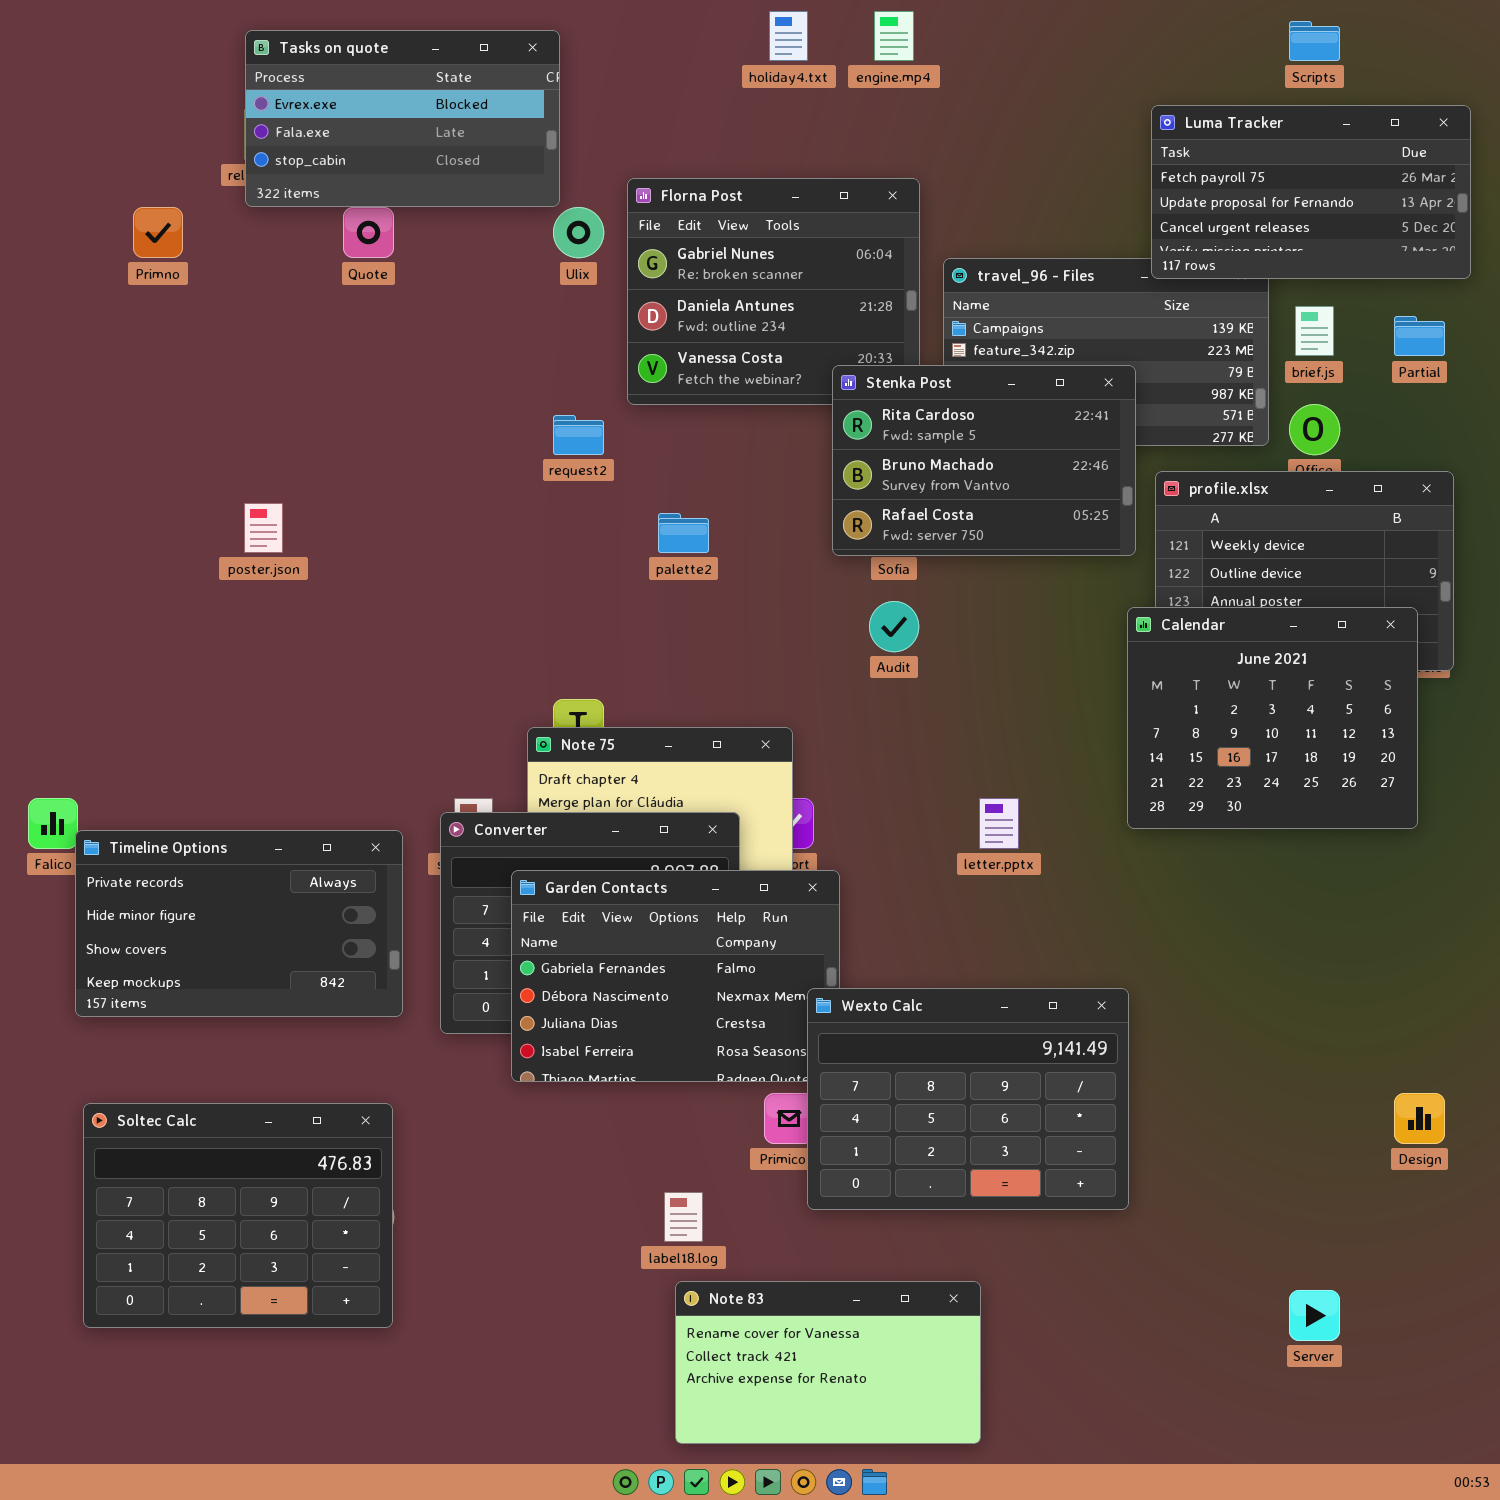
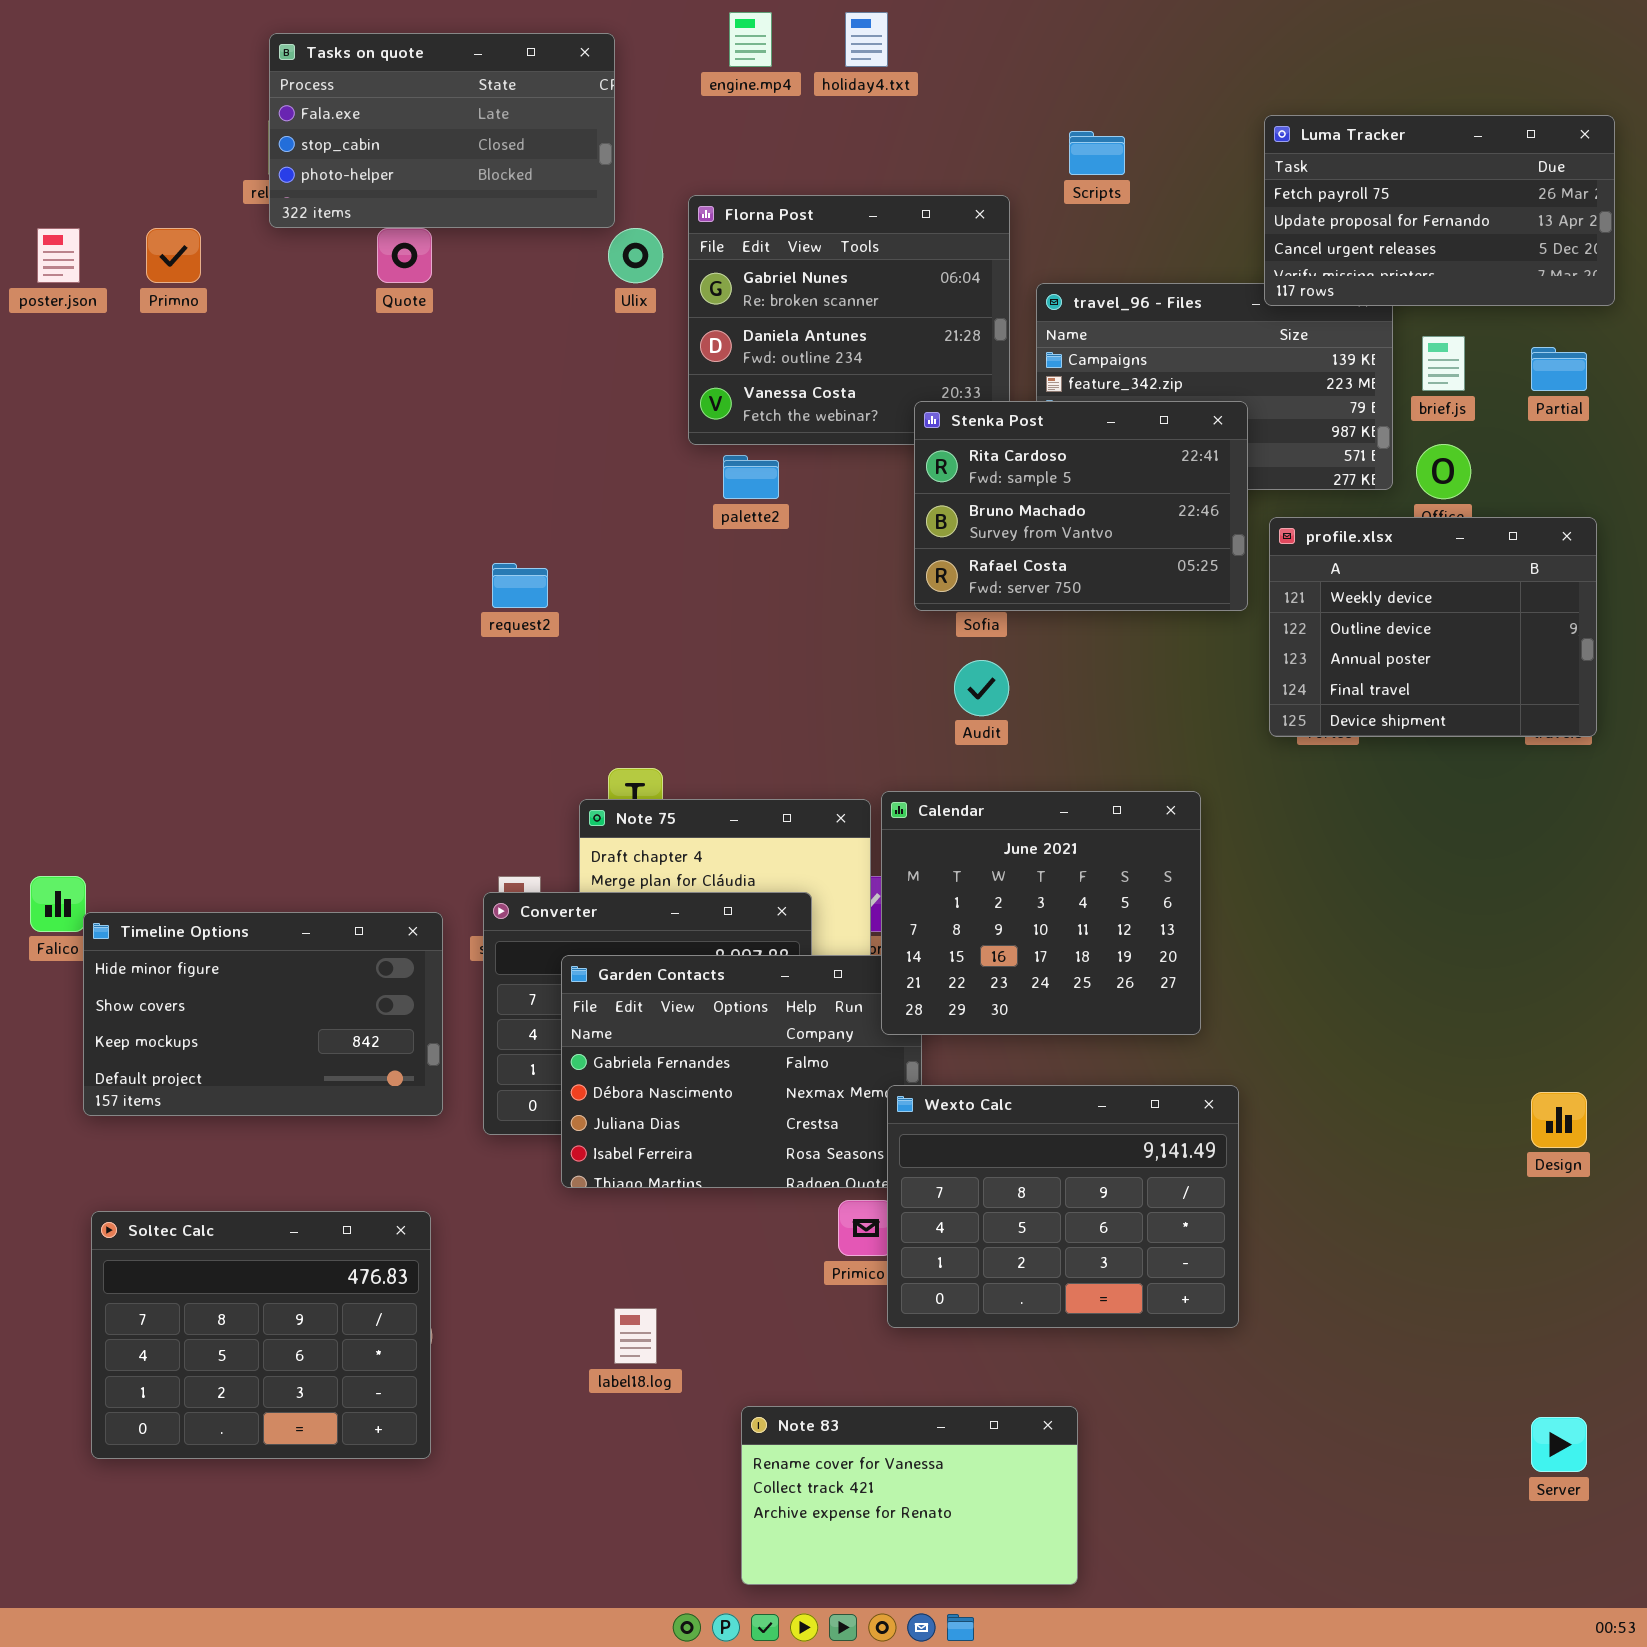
engine.mp4: [874,11,914,61] -> [729,12,772,67], moved
Scripts: [1289,21,1340,61] -> [1069,131,1125,175], moved
Tasks on quote: [245,30,560,207] -> [269,33,615,228], scrolled down 1 row
request2: [553,415,604,455] -> [492,563,548,608], moved
poster.json: [244,503,283,553] -> [37,228,80,283], moved
palette2: [658,513,709,553] -> [723,455,779,499], moved
Calendar: [1127,607,1418,829] -> [881,791,1201,1035], moved
Timeline Options: [75,830,403,1017] -> [83,912,443,1116], scrolled down 1 row
Design: [1394,1093,1445,1144] -> [1531,1092,1587,1148], moved
label18.log: [664,1192,703,1242] -> [614,1308,657,1364], moved
Server: [1289,1290,1340,1341] -> [1531,1417,1587,1472], moved

